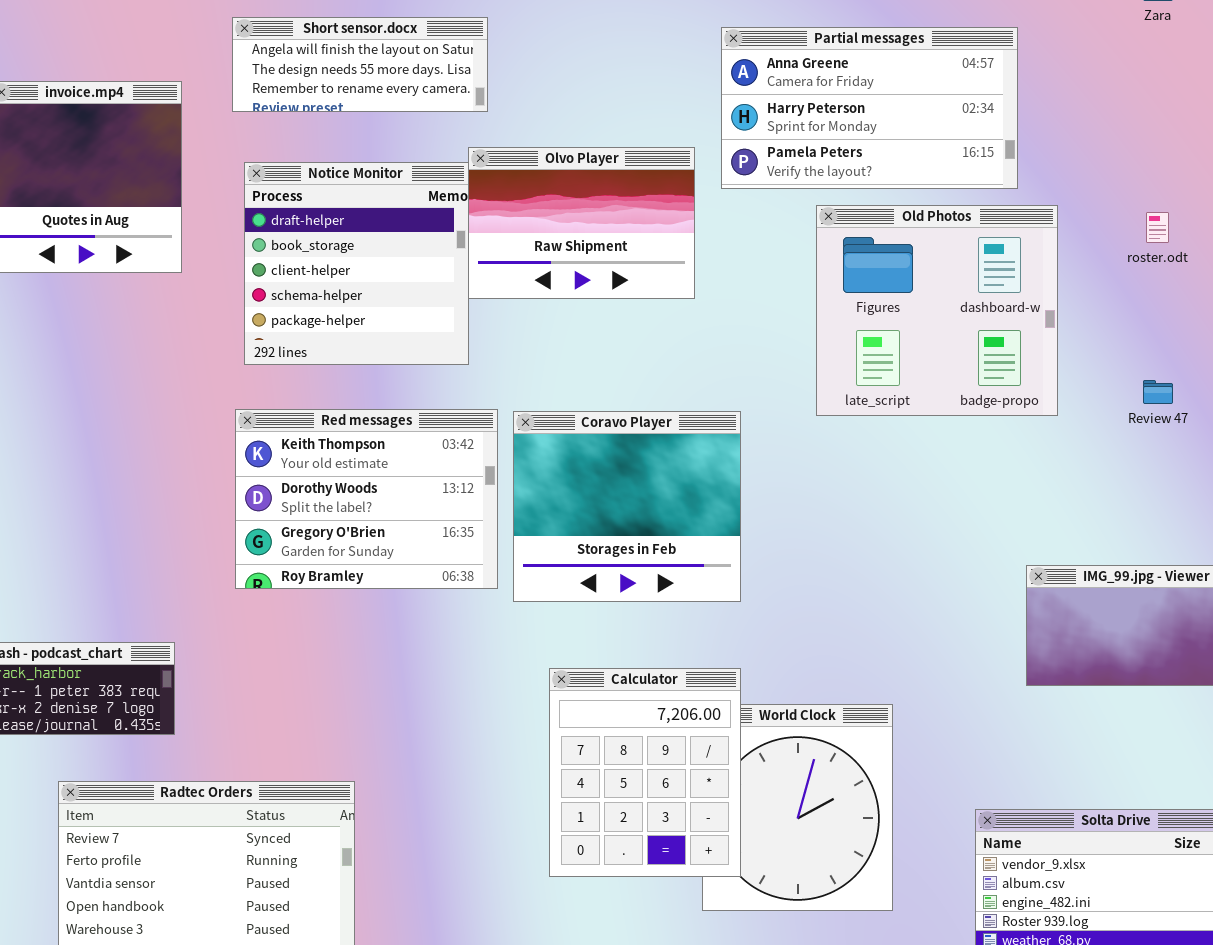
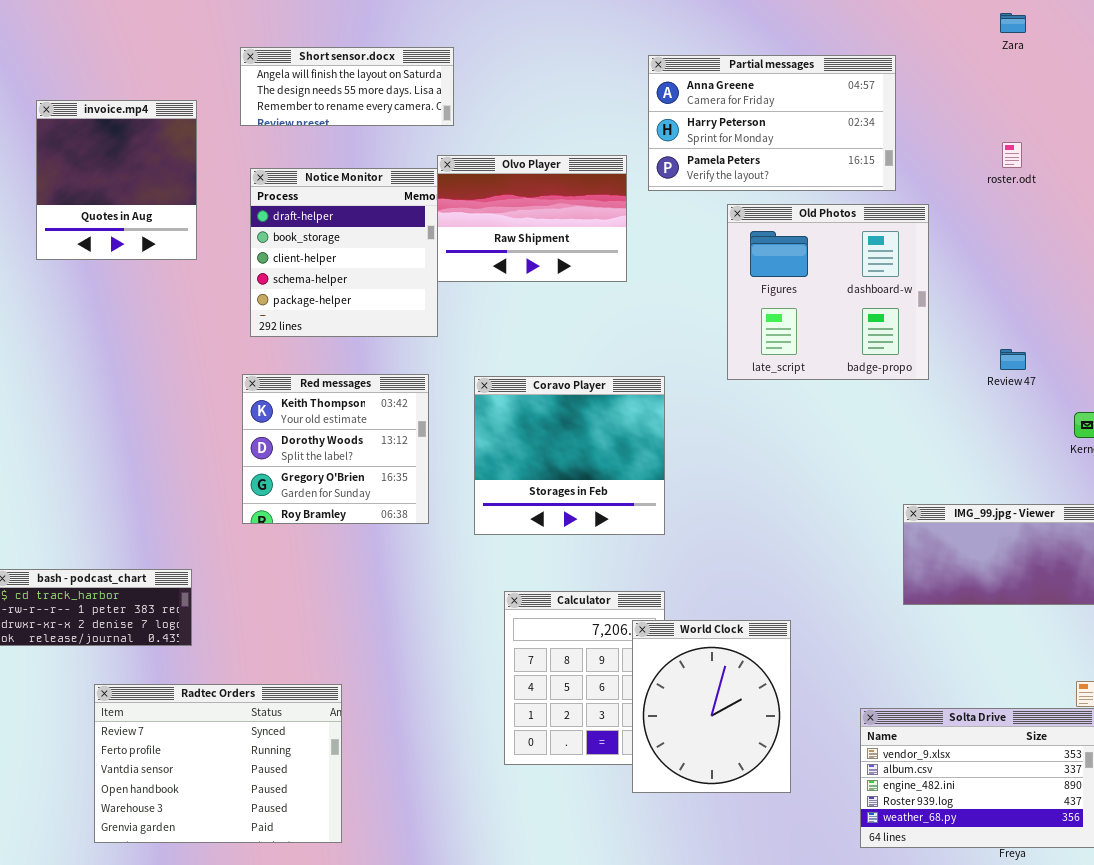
roster.odt: [1146,212,1169,243] -> [1002,142,1022,168], moved
Red messages: [235,409,498,589] -> [242,374,429,524], resized
World Clock: [702,704,893,911] -> [632,620,791,793], raised

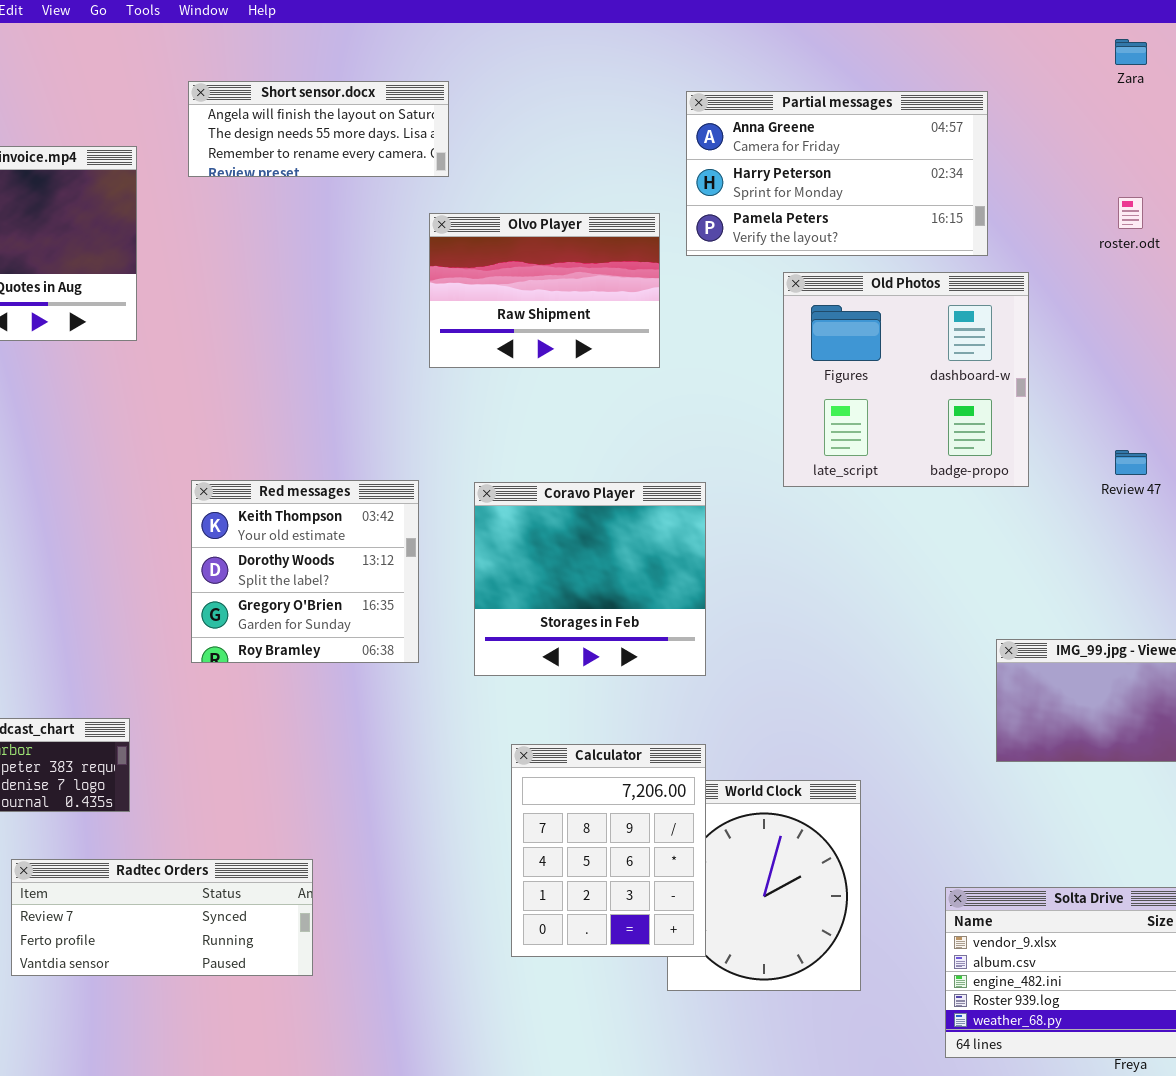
Notice Monitor: [250,168,438,337] -> none, closed
Calculator: [504,591,665,765] -> [511,744,706,957], raised
Radtec Orders: [94,684,342,843] -> [11,859,313,976], resized

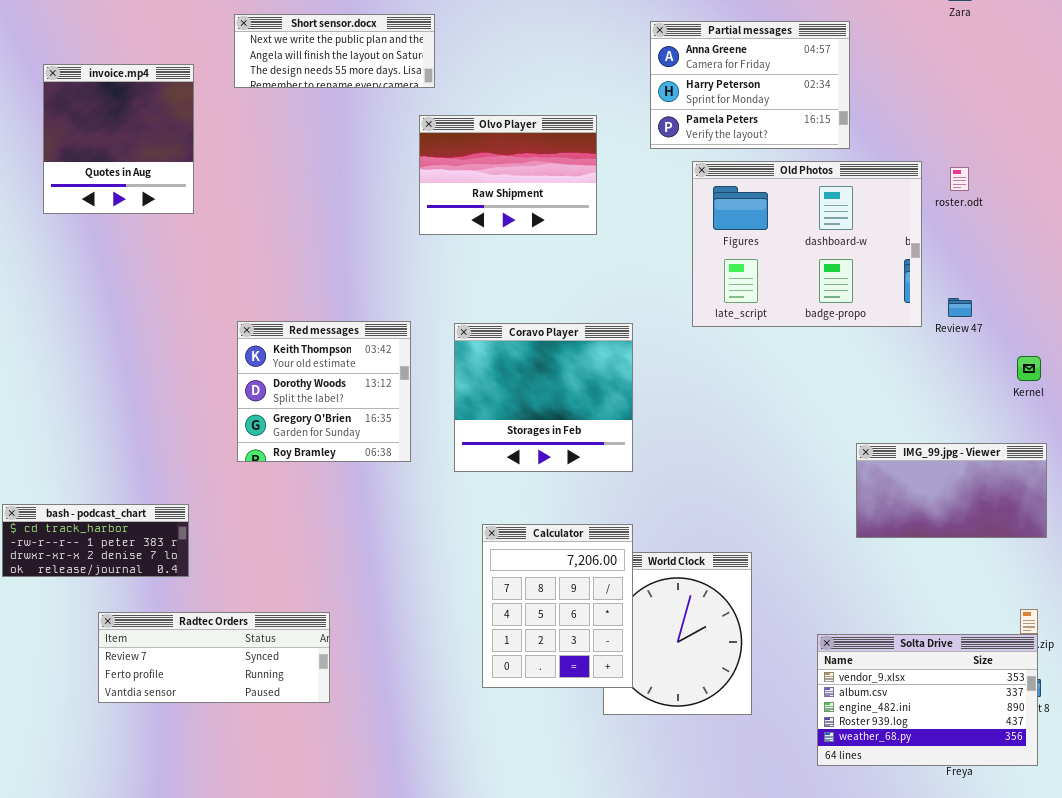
Short sensor.docx: [188,81,449,177] -> [234,14,435,88], scrolled up 1 row
Partial messages: [686,91,988,256] -> [650,21,850,149], resized
roster.odt: [1118,197,1143,229] -> [950,167,969,191], moved
Old Photos: [783,272,1029,487] -> [692,161,922,327], resized

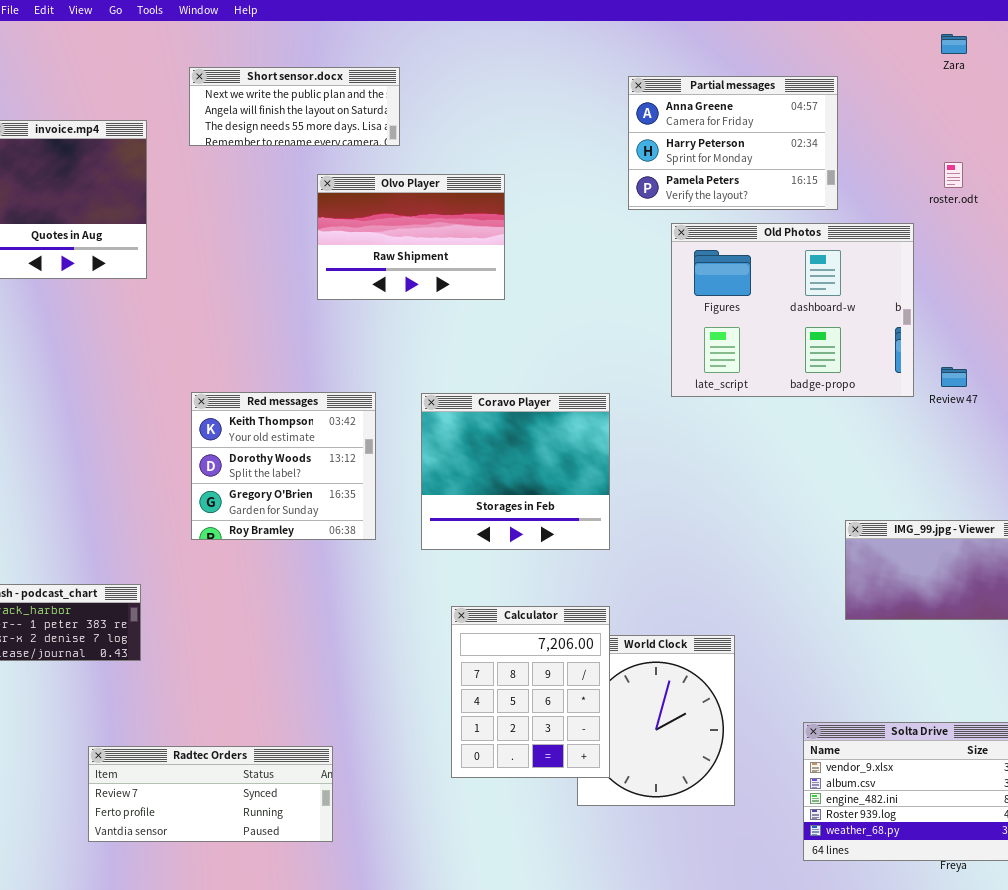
Olvo Player: [419,115,597,235] -> [317,174,505,300], moved
roster.odt: [950,167,969,191] -> [944,162,963,188], moved
Radtec Orders: [98,612,330,703] -> [88,746,333,842], moved

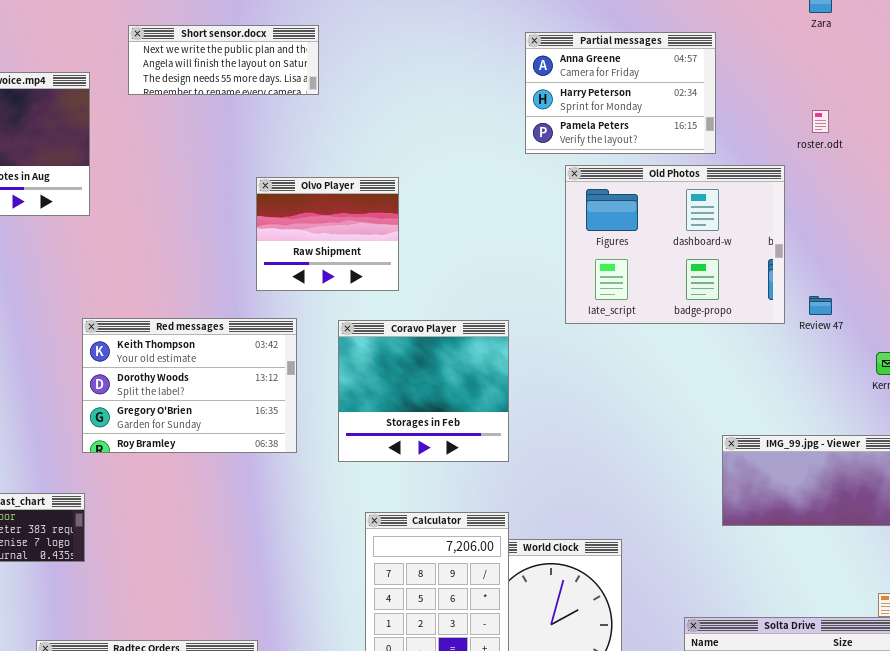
Olvo Player: [317,174,505,300] -> [256,177,399,291], moved, resized
Red messages: [191,392,376,540] -> [82,318,297,453], resized

